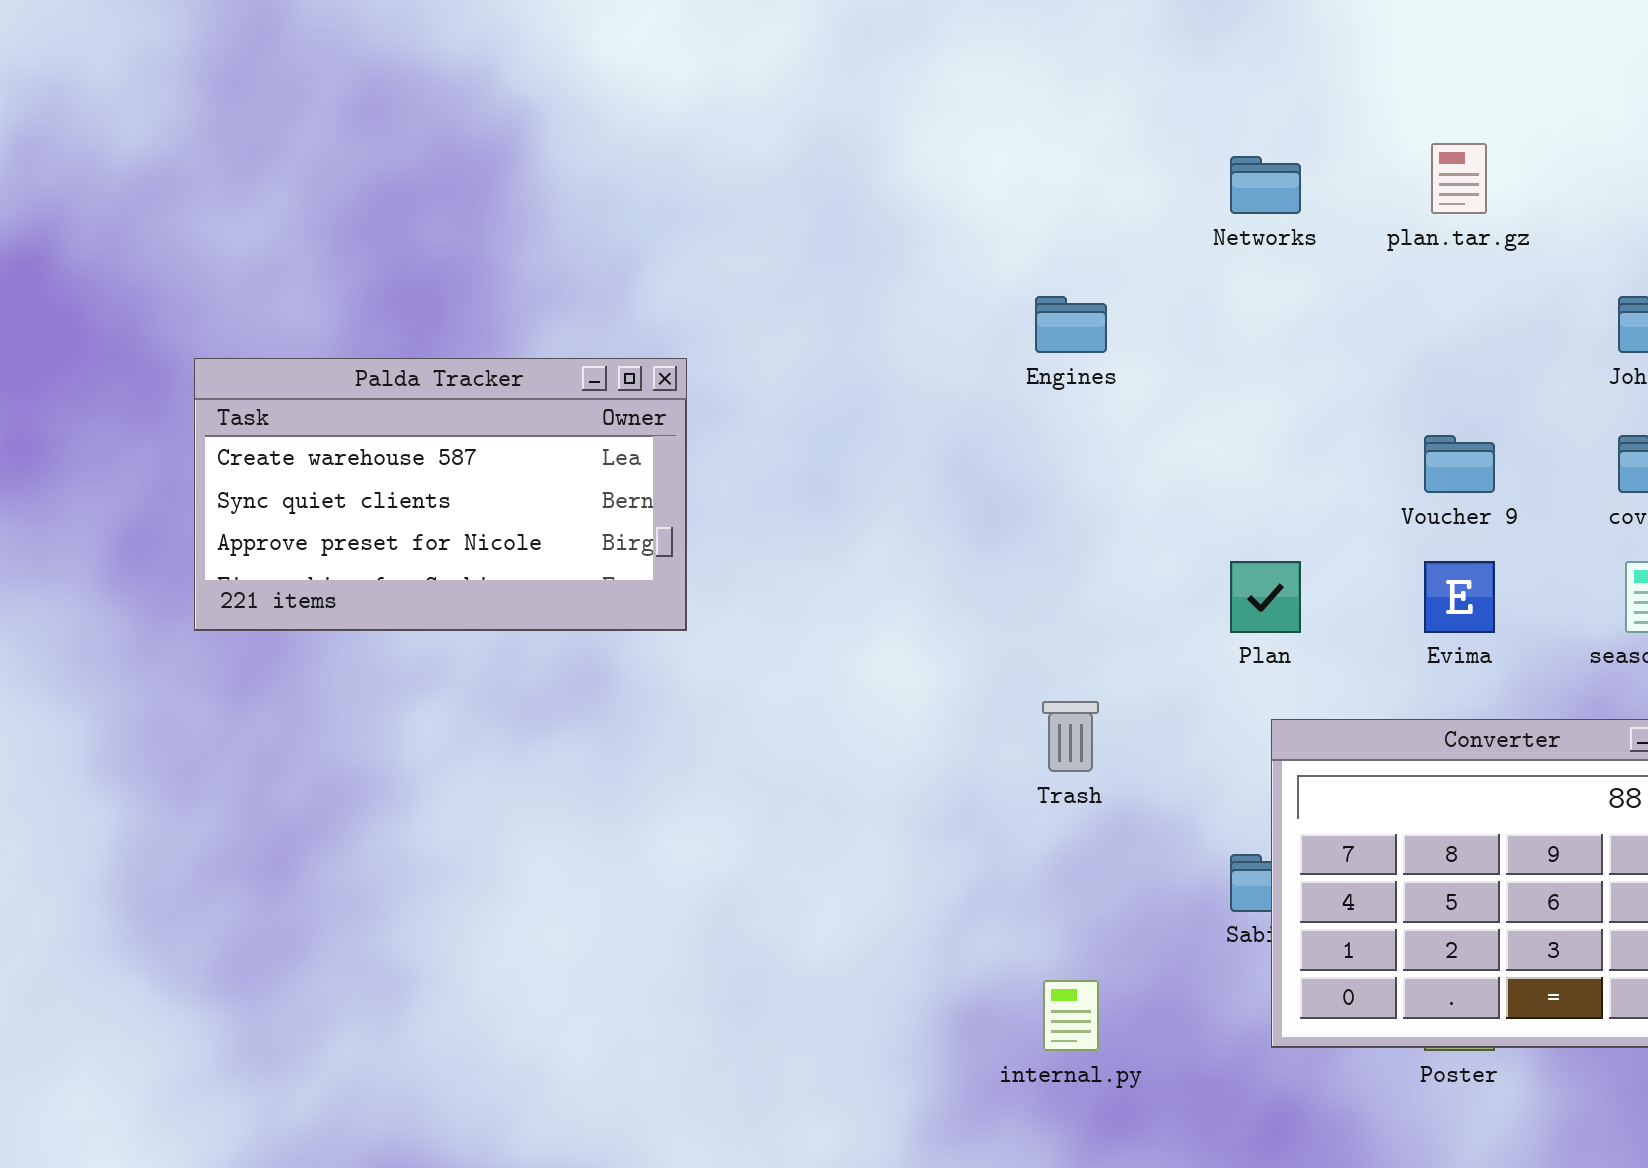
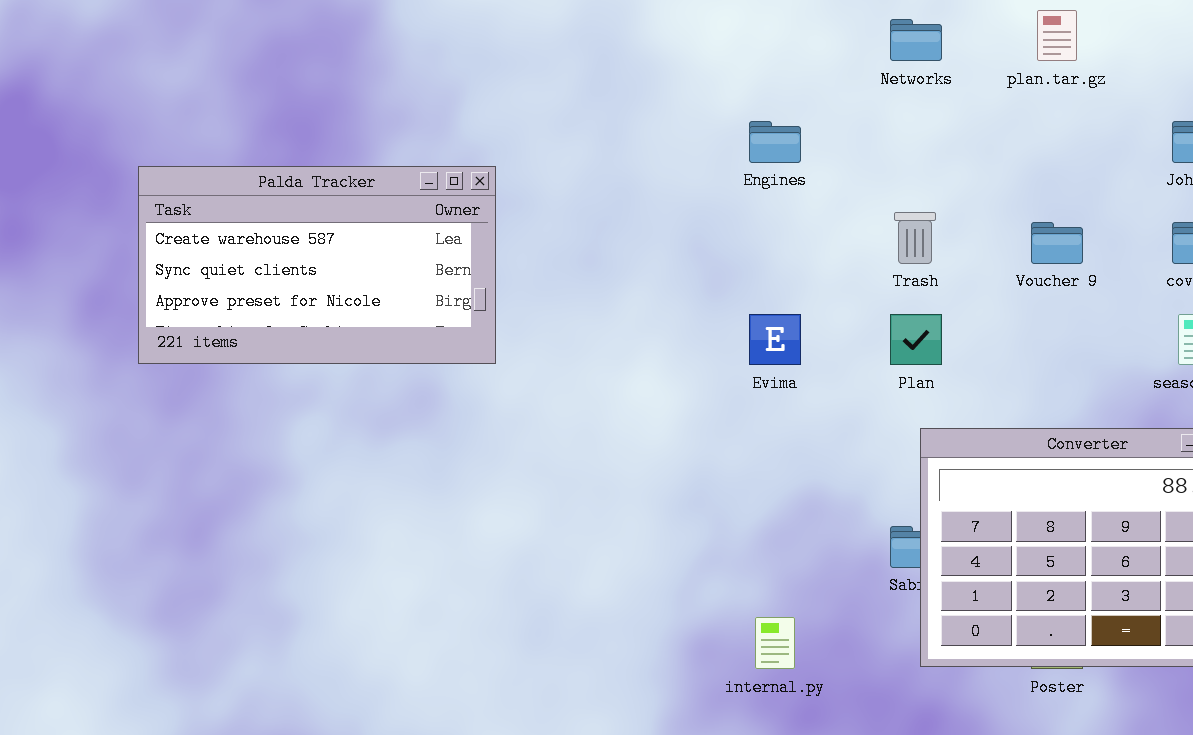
Evima: [1424,561,1495,633] -> [749,314,801,365], moved
Trash: [1042,701,1099,772] -> [894,212,936,264], moved

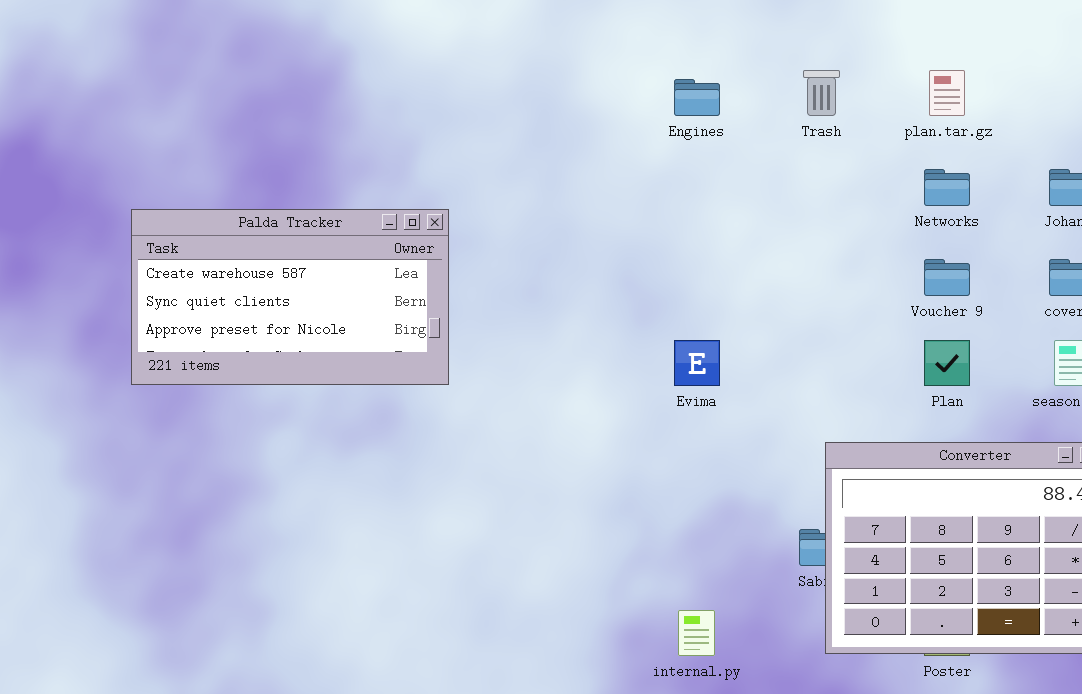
Networks: [890,19,942,61] -> [924,169,970,206], moved
Engines: [749,121,801,163] -> [674,79,720,116], moved
Trash: [894,212,936,264] -> [803,70,840,116], moved
Plan: [890,314,942,365] -> [924,340,970,386], moved

